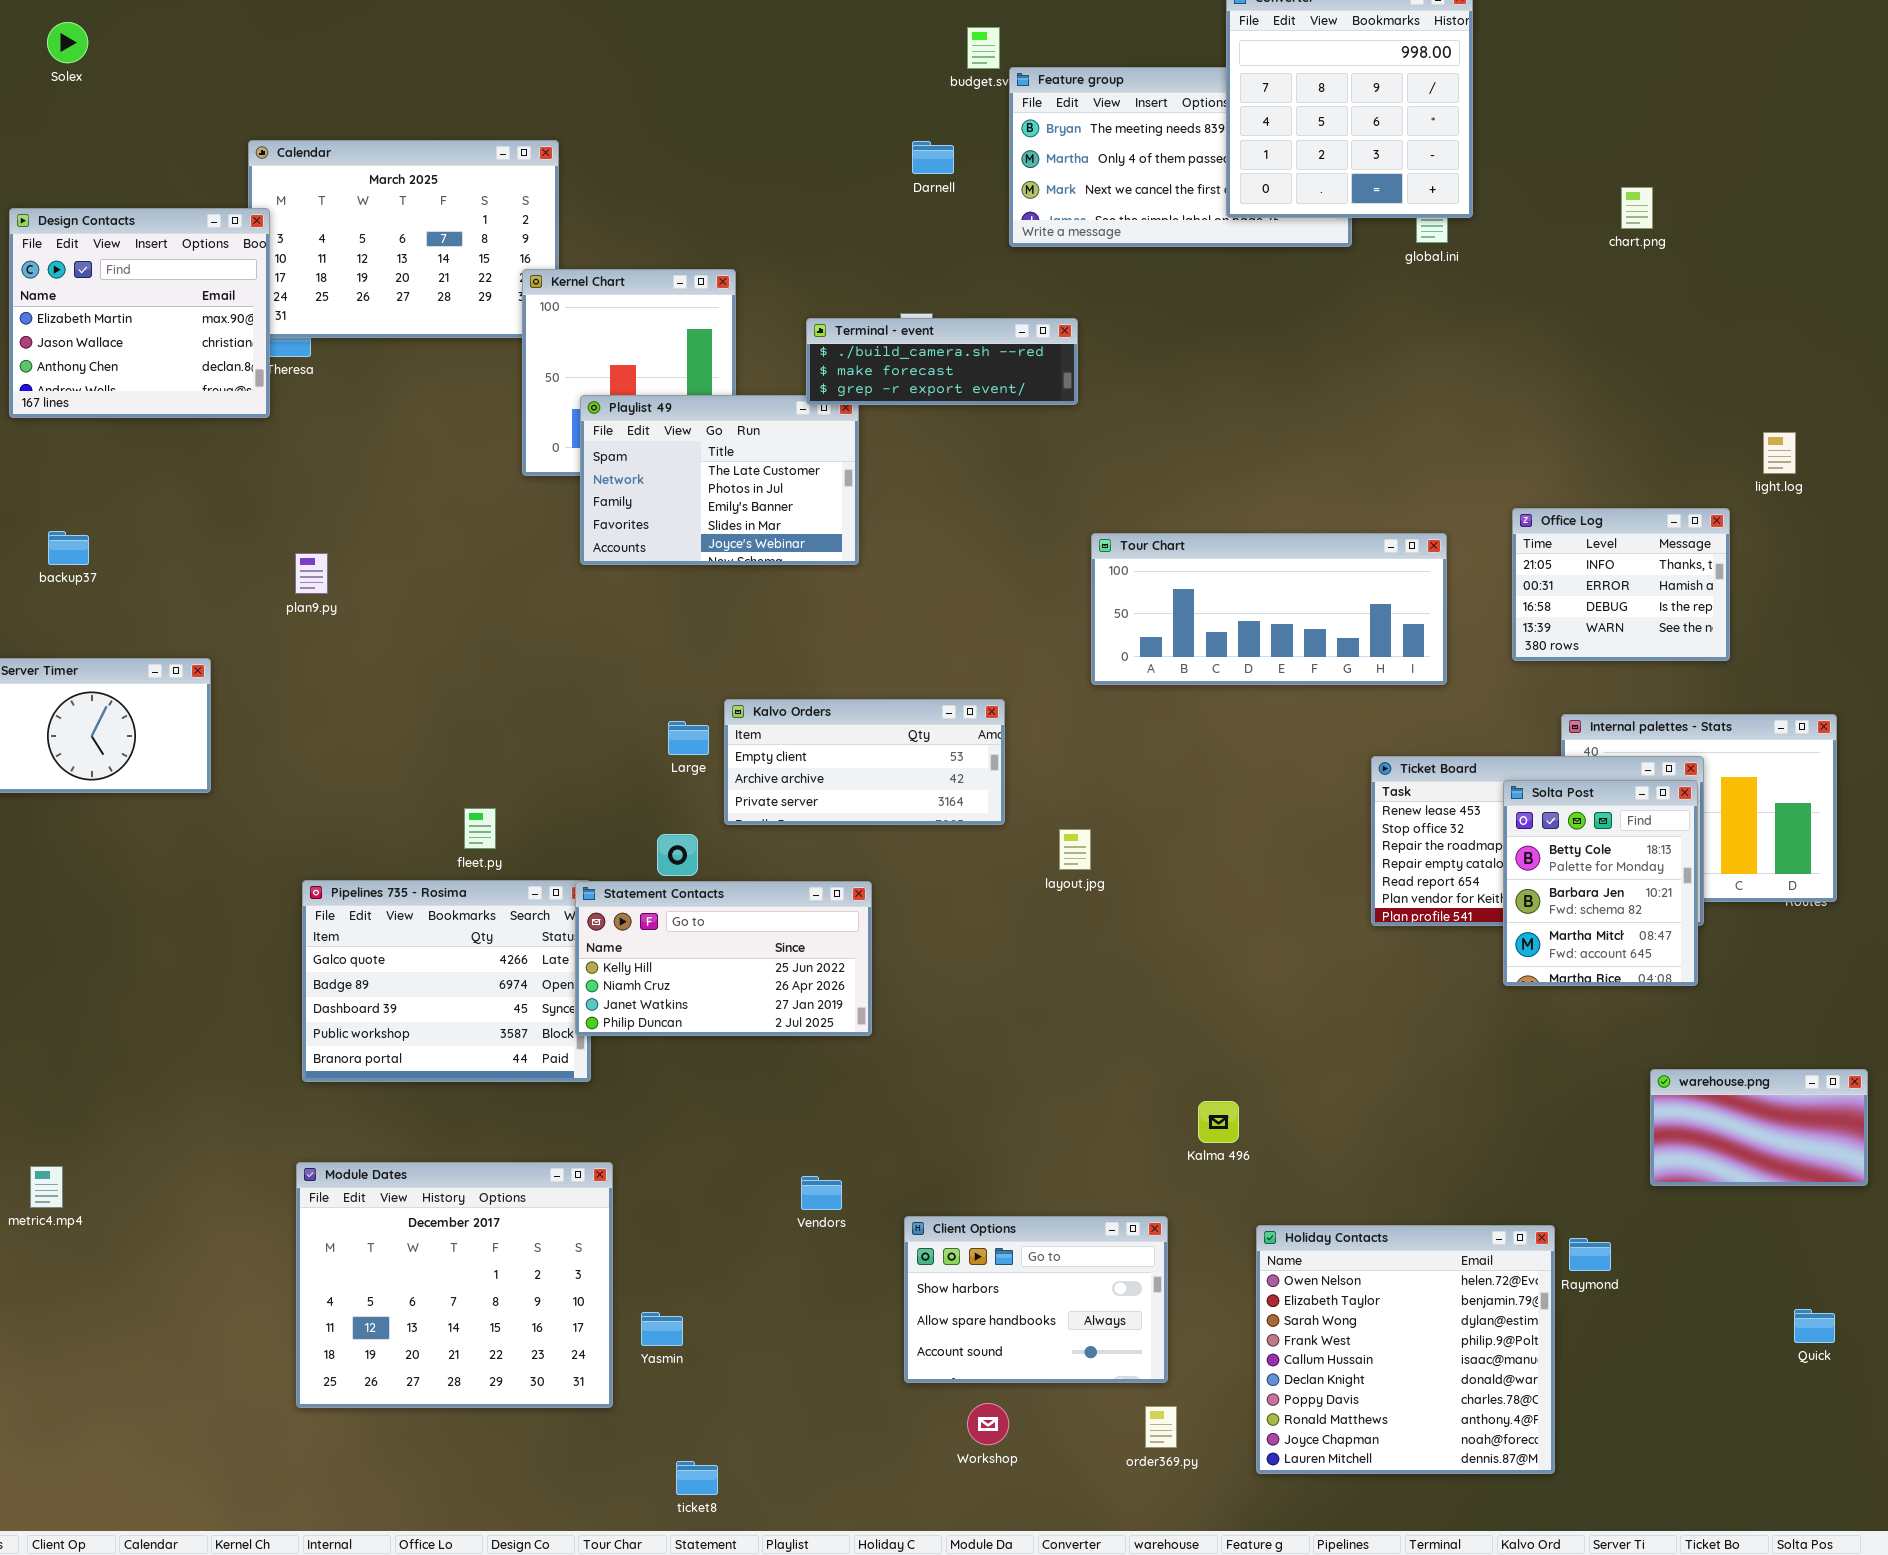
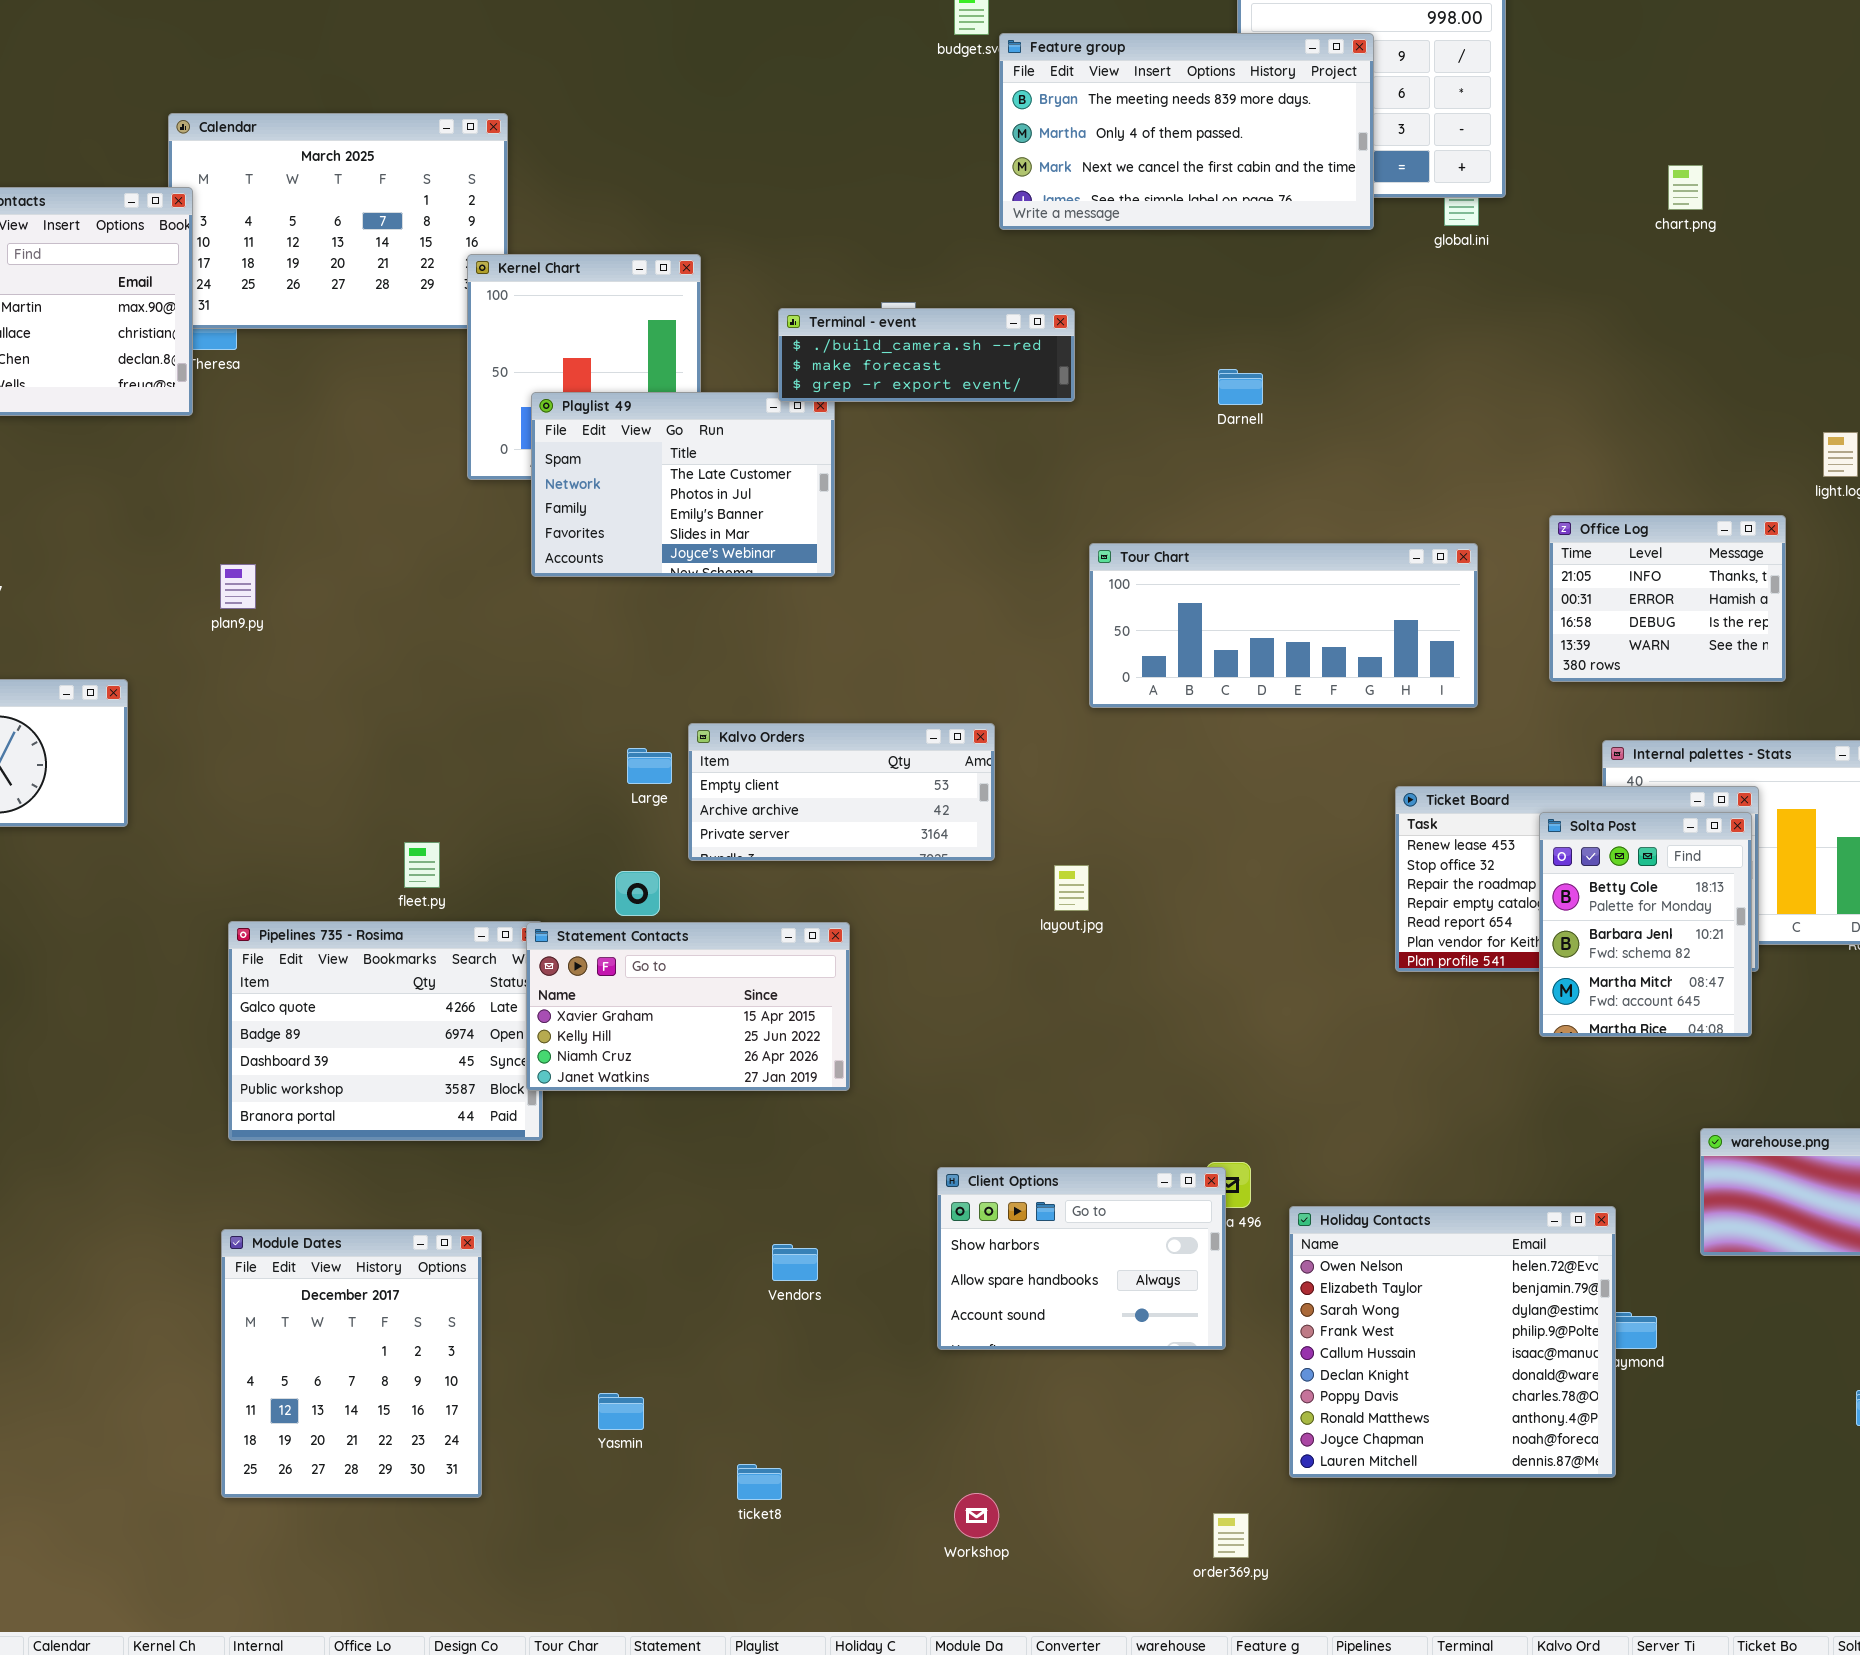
Feature group: [1009,67,1352,247] -> [999,33,1374,230], raised
Darnell: [912,141,954,174] -> [1218,369,1263,405], moved
Statement Contacts: [575,881,872,1036] -> [526,922,850,1091], scrolled up 1 row
Module Dates: [296,1162,613,1408] -> [221,1229,482,1498], resized
Client Options: [904,1216,1168,1383] -> [937,1167,1226,1350], moved
Holiday Contacts: [1256,1225,1555,1474] -> [1289,1206,1616,1478], moved
order369.py: [1145,1406,1177,1448] -> [1213,1513,1249,1558], moved
ticket8: [676,1461,718,1495] -> [737,1464,782,1500], moved

